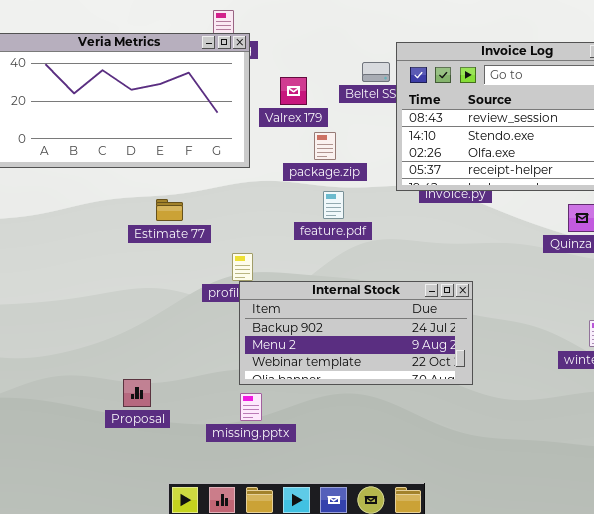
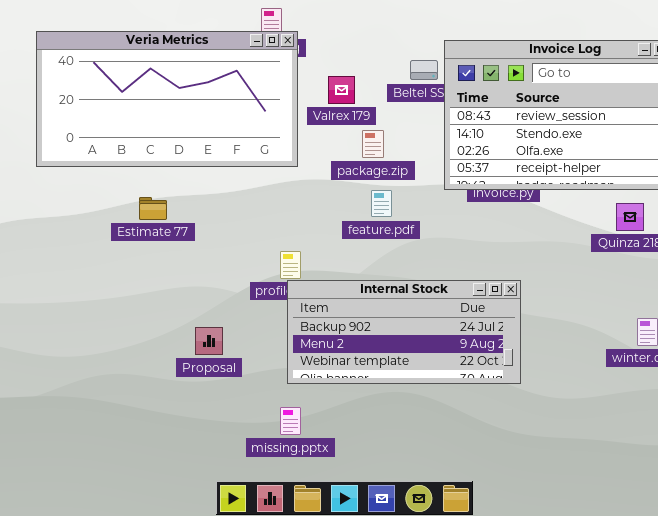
Estimate 77: [156,199,183,221] -> [139,197,167,220], moved
Proposal: [123,379,151,407] -> [195,327,223,355], moved
missing.pptx: [240,393,262,421] -> [280,407,301,435], moved

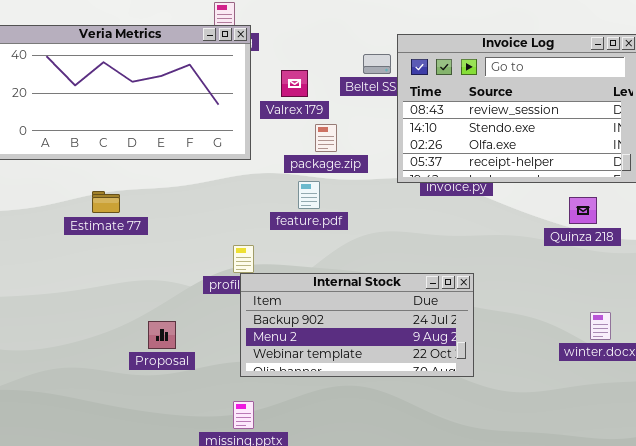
feature.pdf: [371,190,392,217] -> [298,181,320,209], moved

